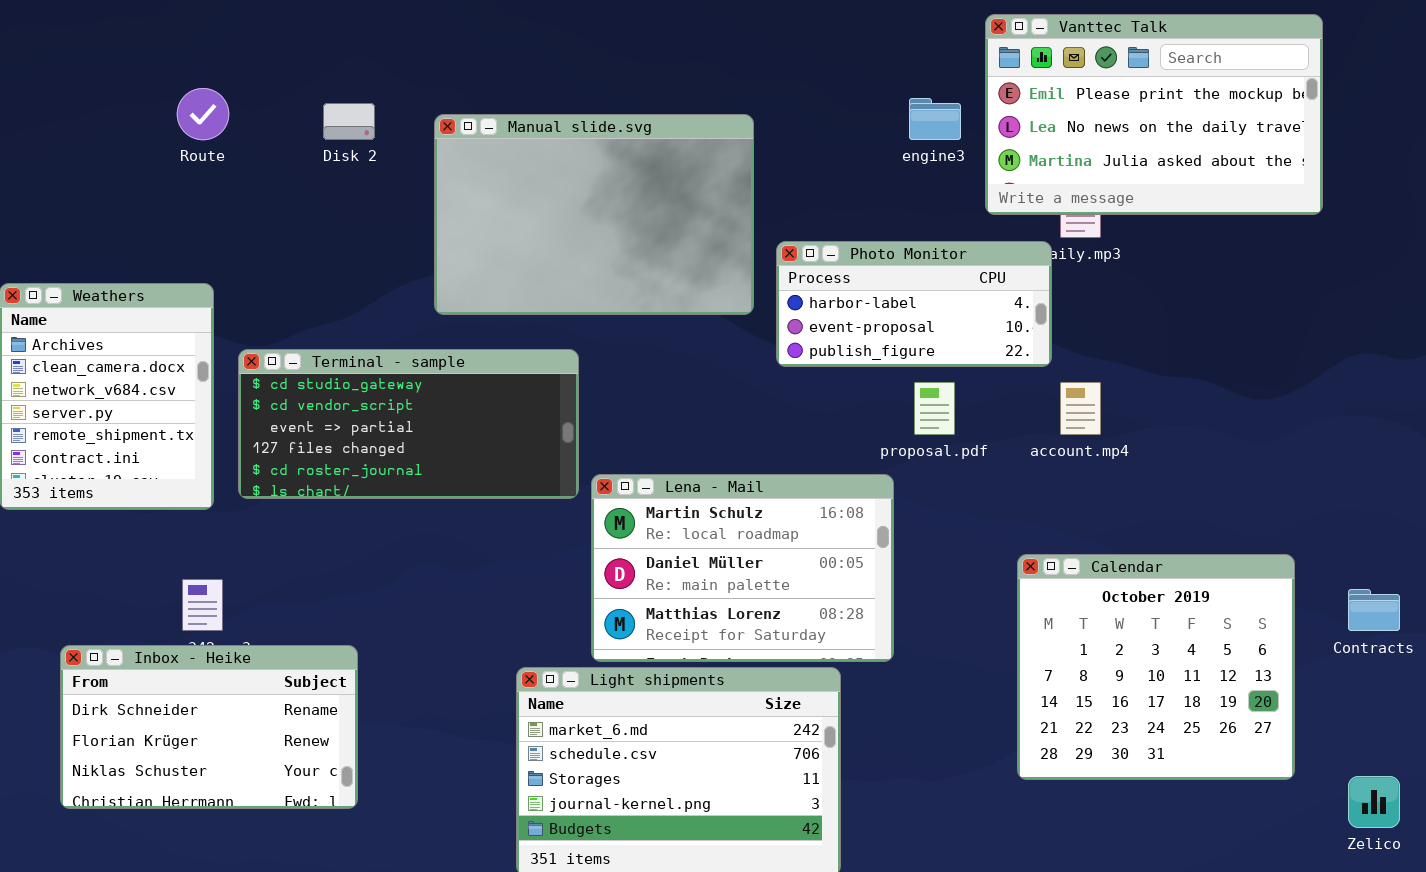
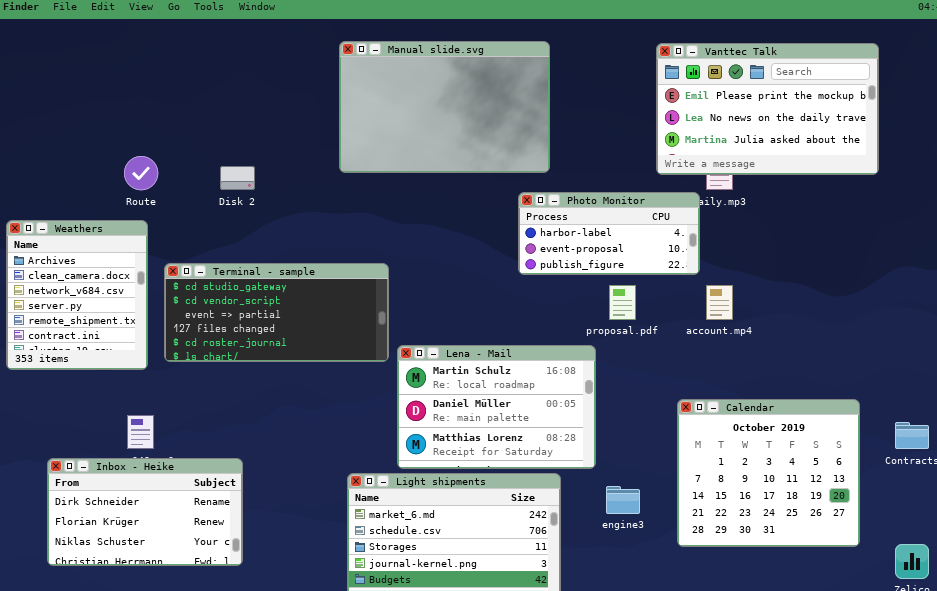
Route: [177,88,229,140] -> [124,156,158,190], moved
engine3: [909,98,961,140] -> [606,486,640,514], moved
Disk 2: [323,103,375,140] -> [220,166,255,190], moved
Manual slide.svg: [434,114,754,315] -> [339,41,550,173], moved

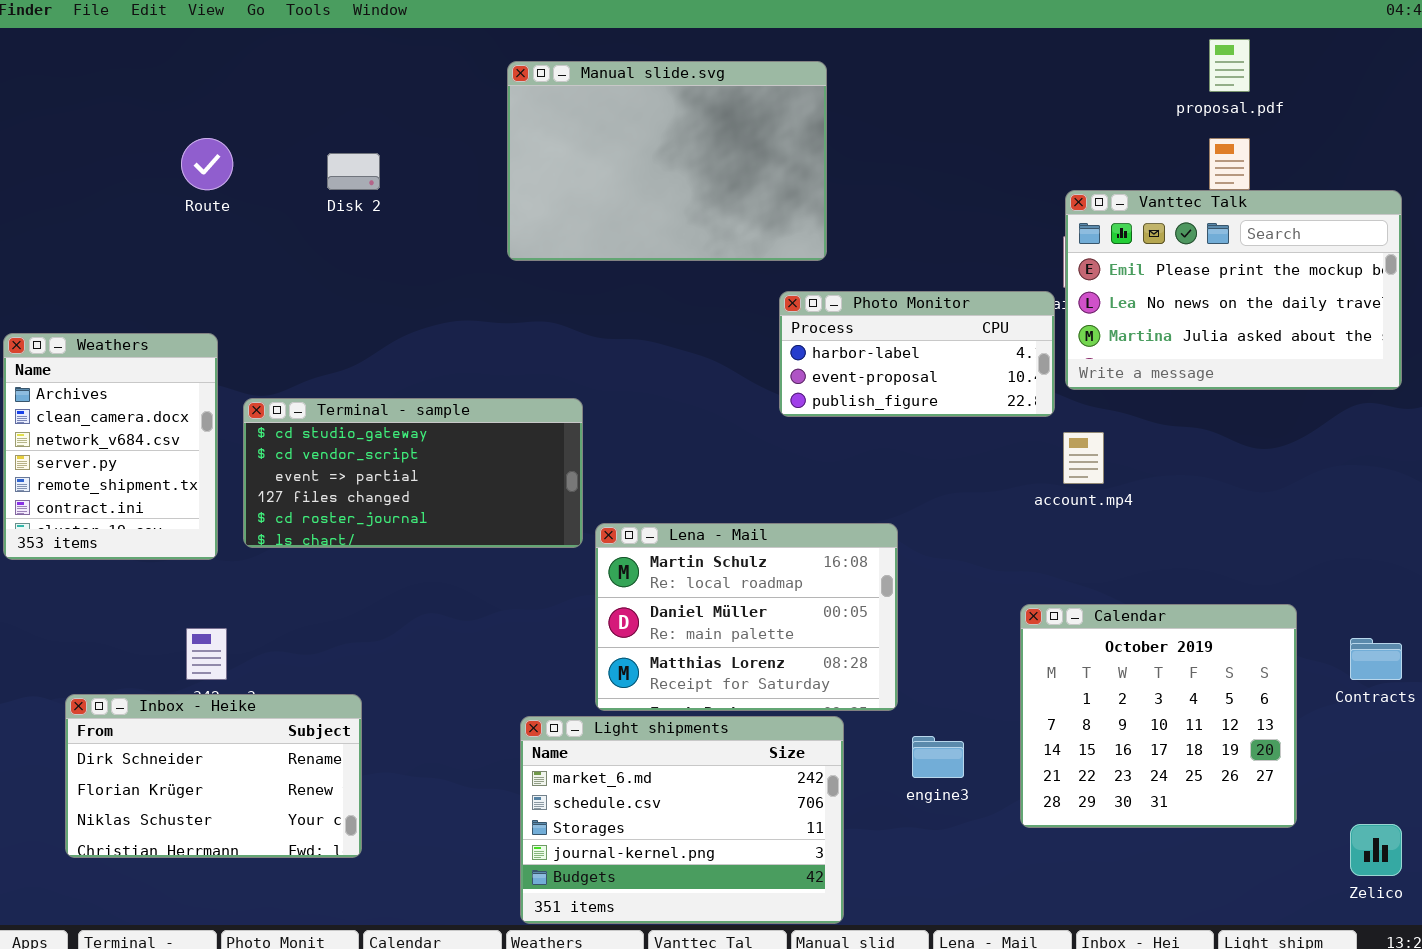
Vanttec Talk: [656,43,879,175] -> [1065,190,1402,390], moved
Route: [124,156,158,190] -> [181,138,233,190], moved
Disk 2: [220,166,255,190] -> [327,153,380,190], moved
proposal.pdf: [609,285,636,320] -> [1209,39,1250,92], moved

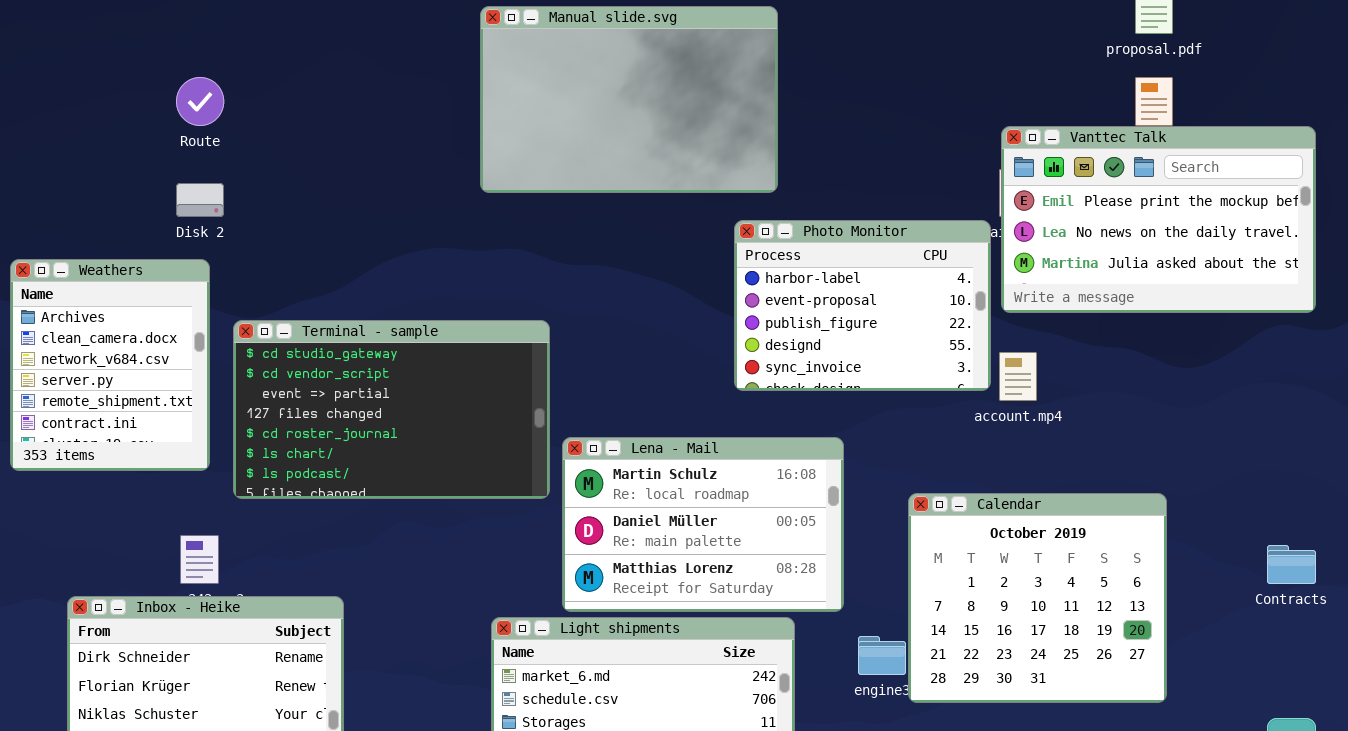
Disk 2: [327,153,380,190] -> [176,183,224,217], moved
Photo Monitor: [779,291,1055,417] -> [734,220,991,391], resized
Terminal - sample: [243,398,583,548] -> [233,320,550,499], resized
Calendar: [1020,604,1297,828] -> [908,493,1167,703], moved

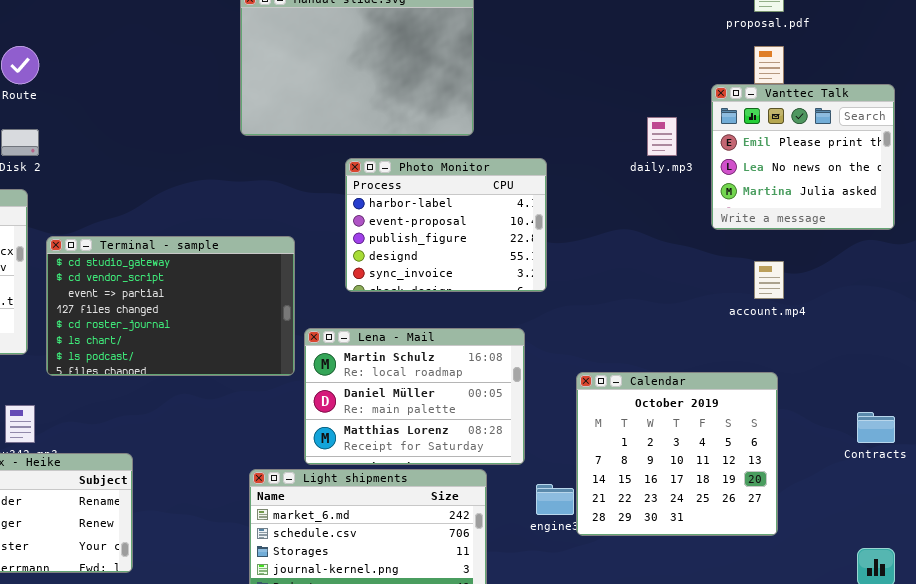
Vanttec Talk: [1001,126,1316,313] -> [711,84,895,230], resized
Photo Monitor: [734,220,991,391] -> [345,158,547,292], moved
account.mp4: [999,352,1037,401] -> [754,261,784,299], moved

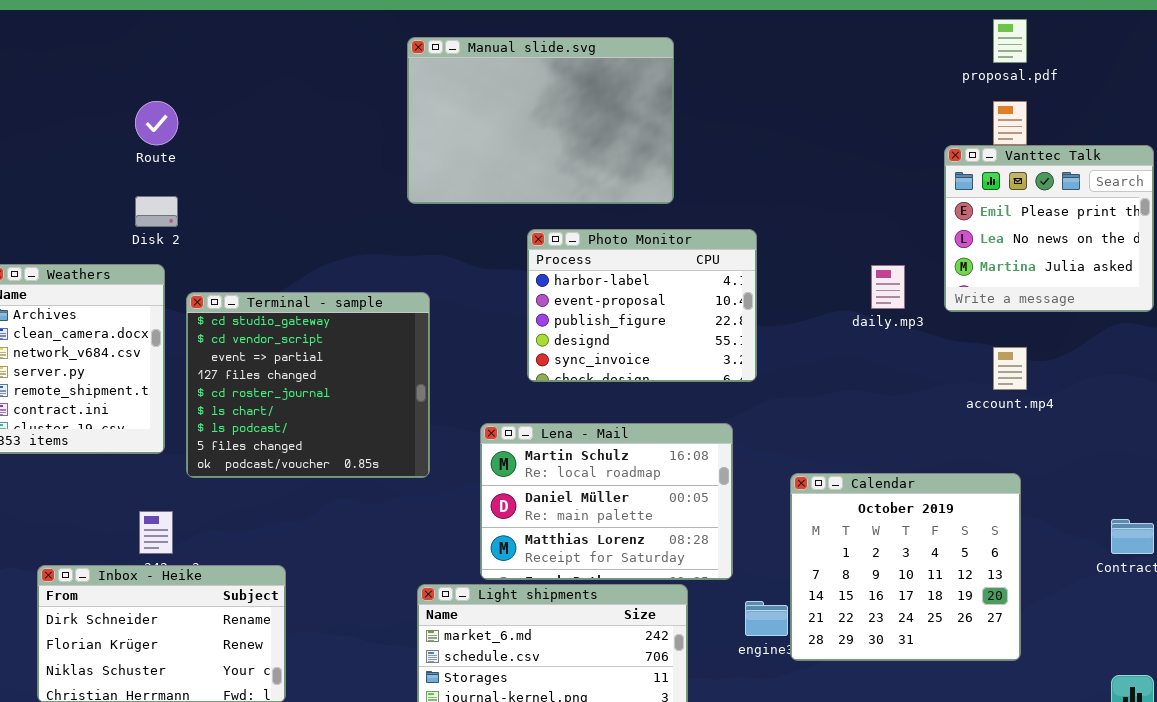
daily.mp3: [647,117,677,156] -> [871,265,905,309], moved
Terminal - sample: [46,236,295,376] -> [186,292,430,478], resized

